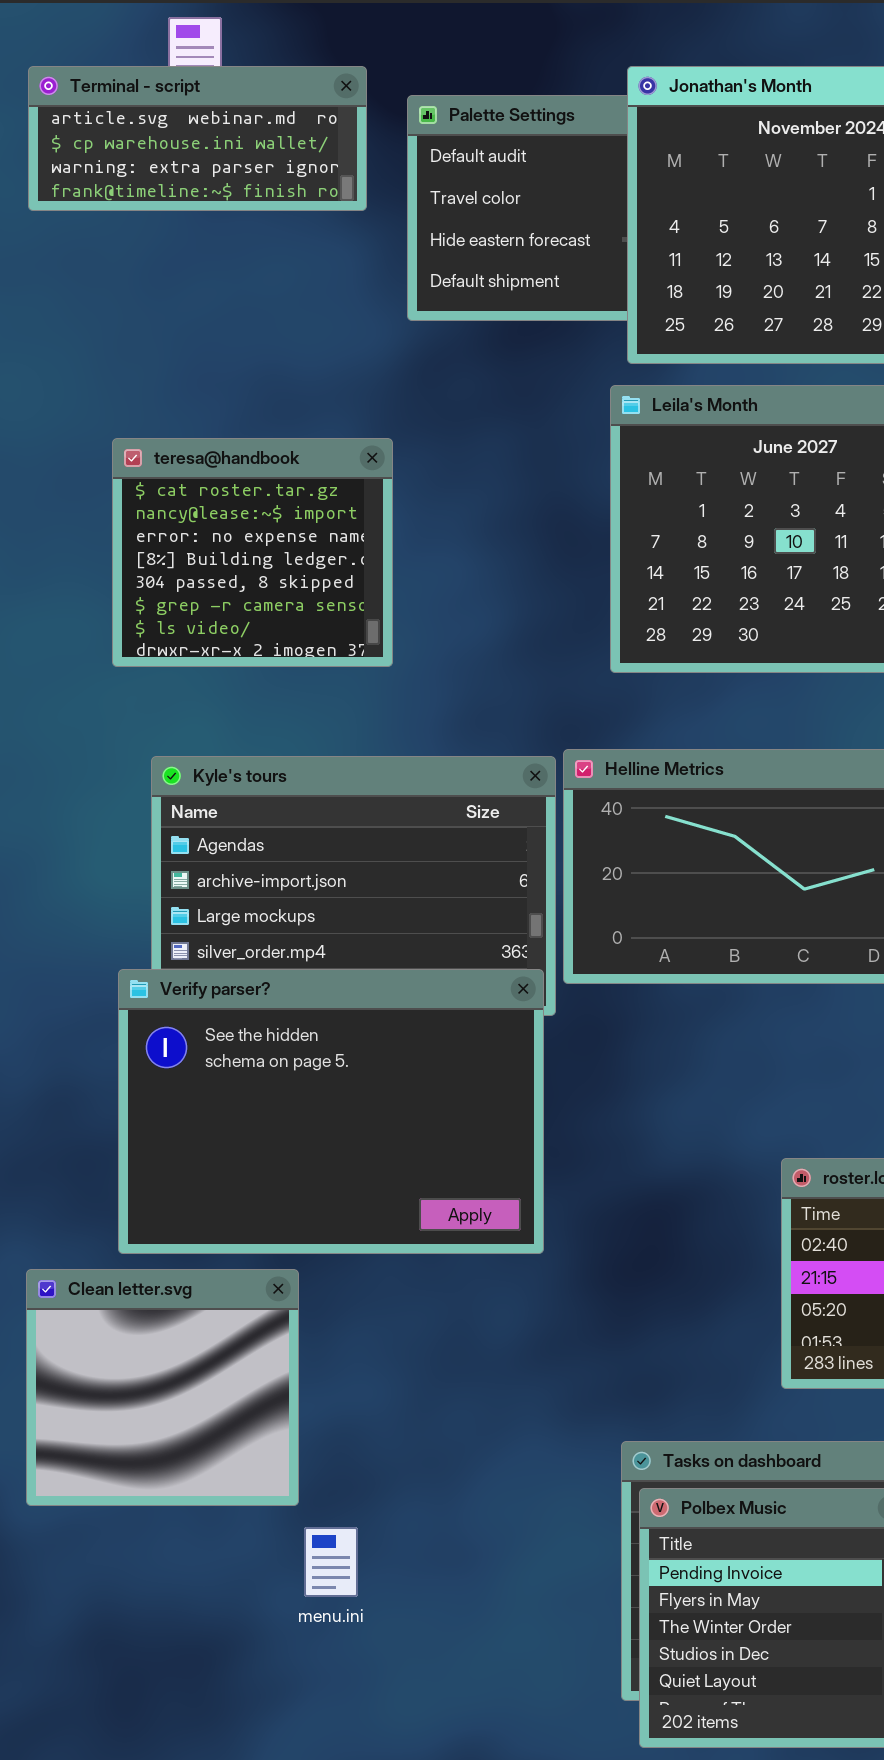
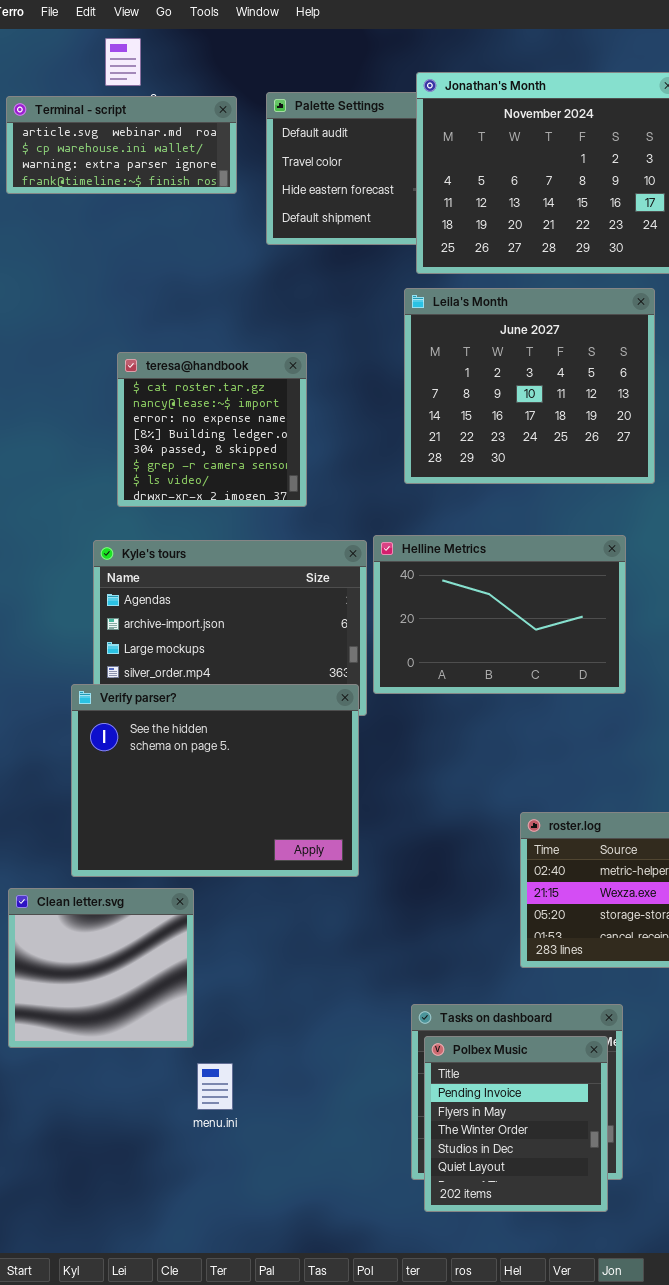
Terminal - script: [28,66,367,211] -> [6,96,237,194], moved
teresa@handbook: [112,438,393,667] -> [117,352,307,507], moved

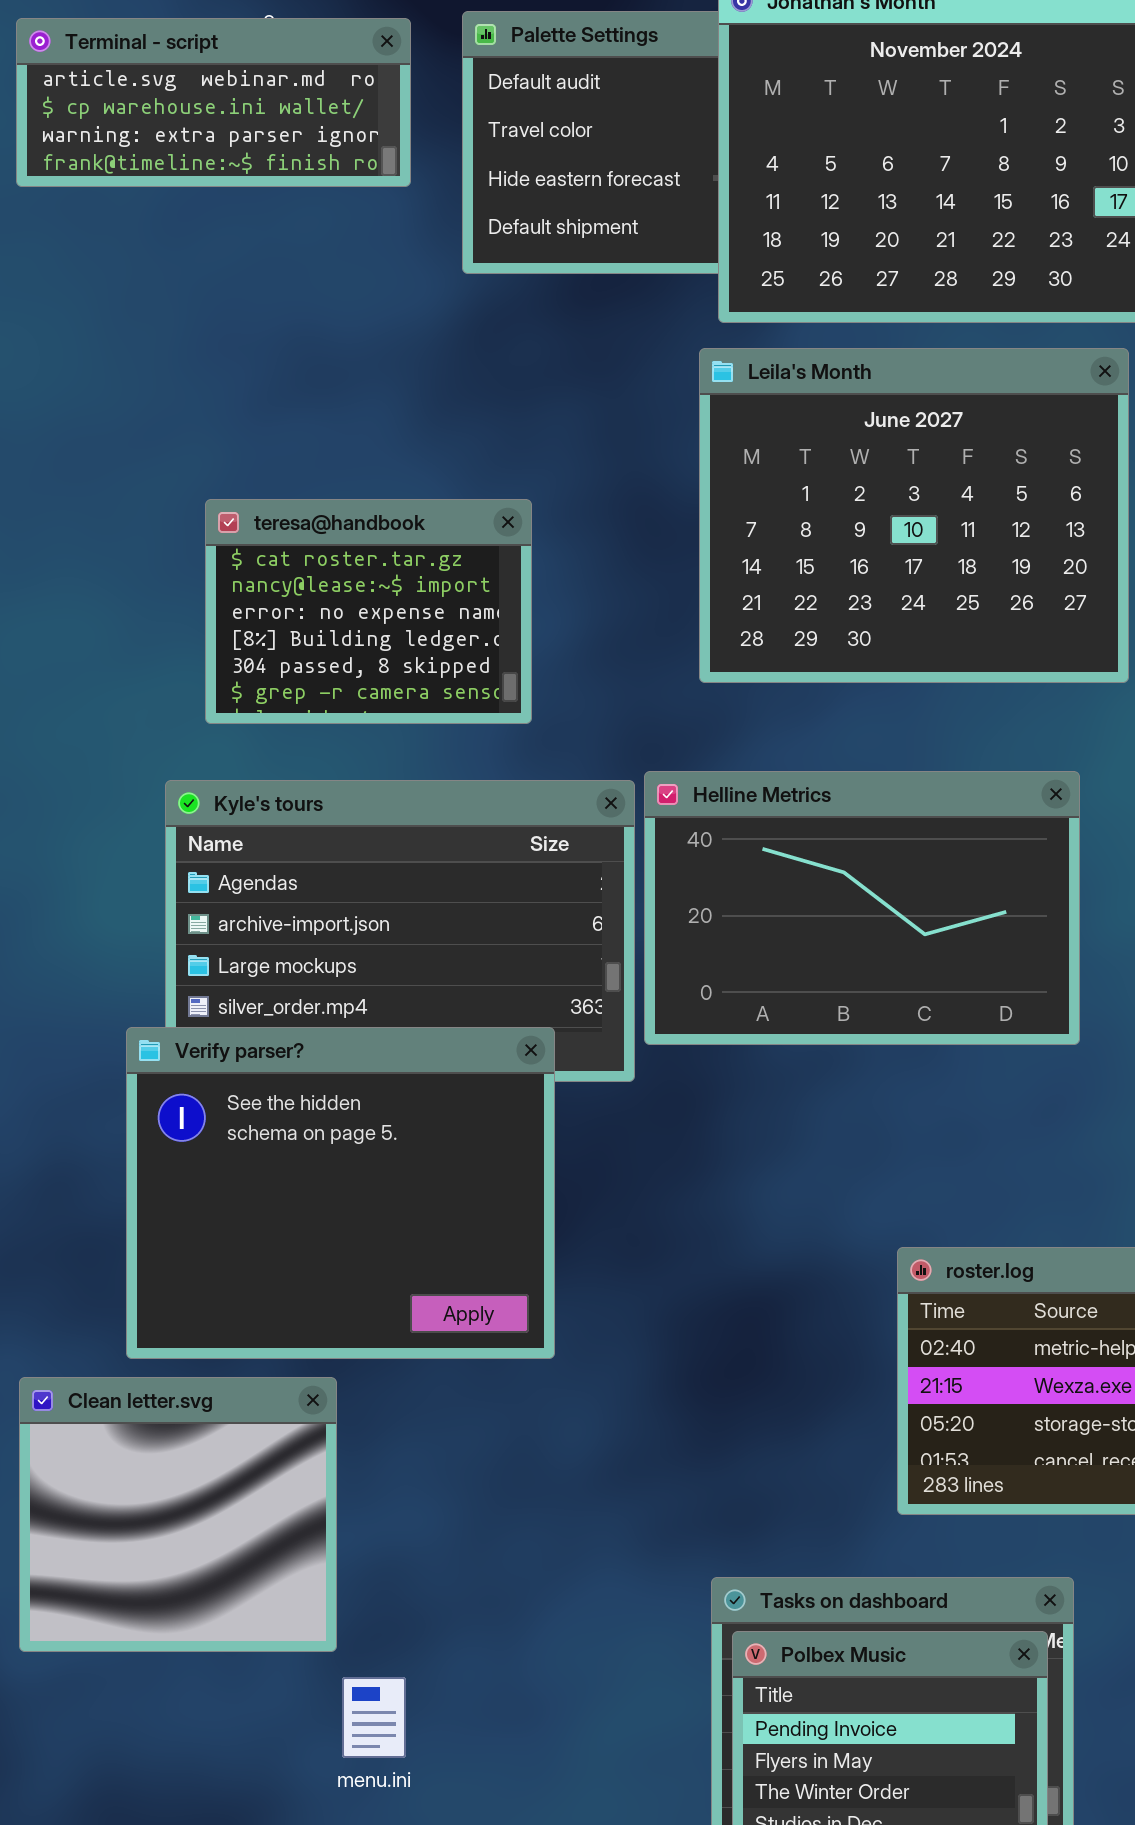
teresa@handbook: [117,352,307,507] -> [205,499,532,724], resized
Verify parser?: [71,684,359,877] -> [126,1027,555,1359], resized

